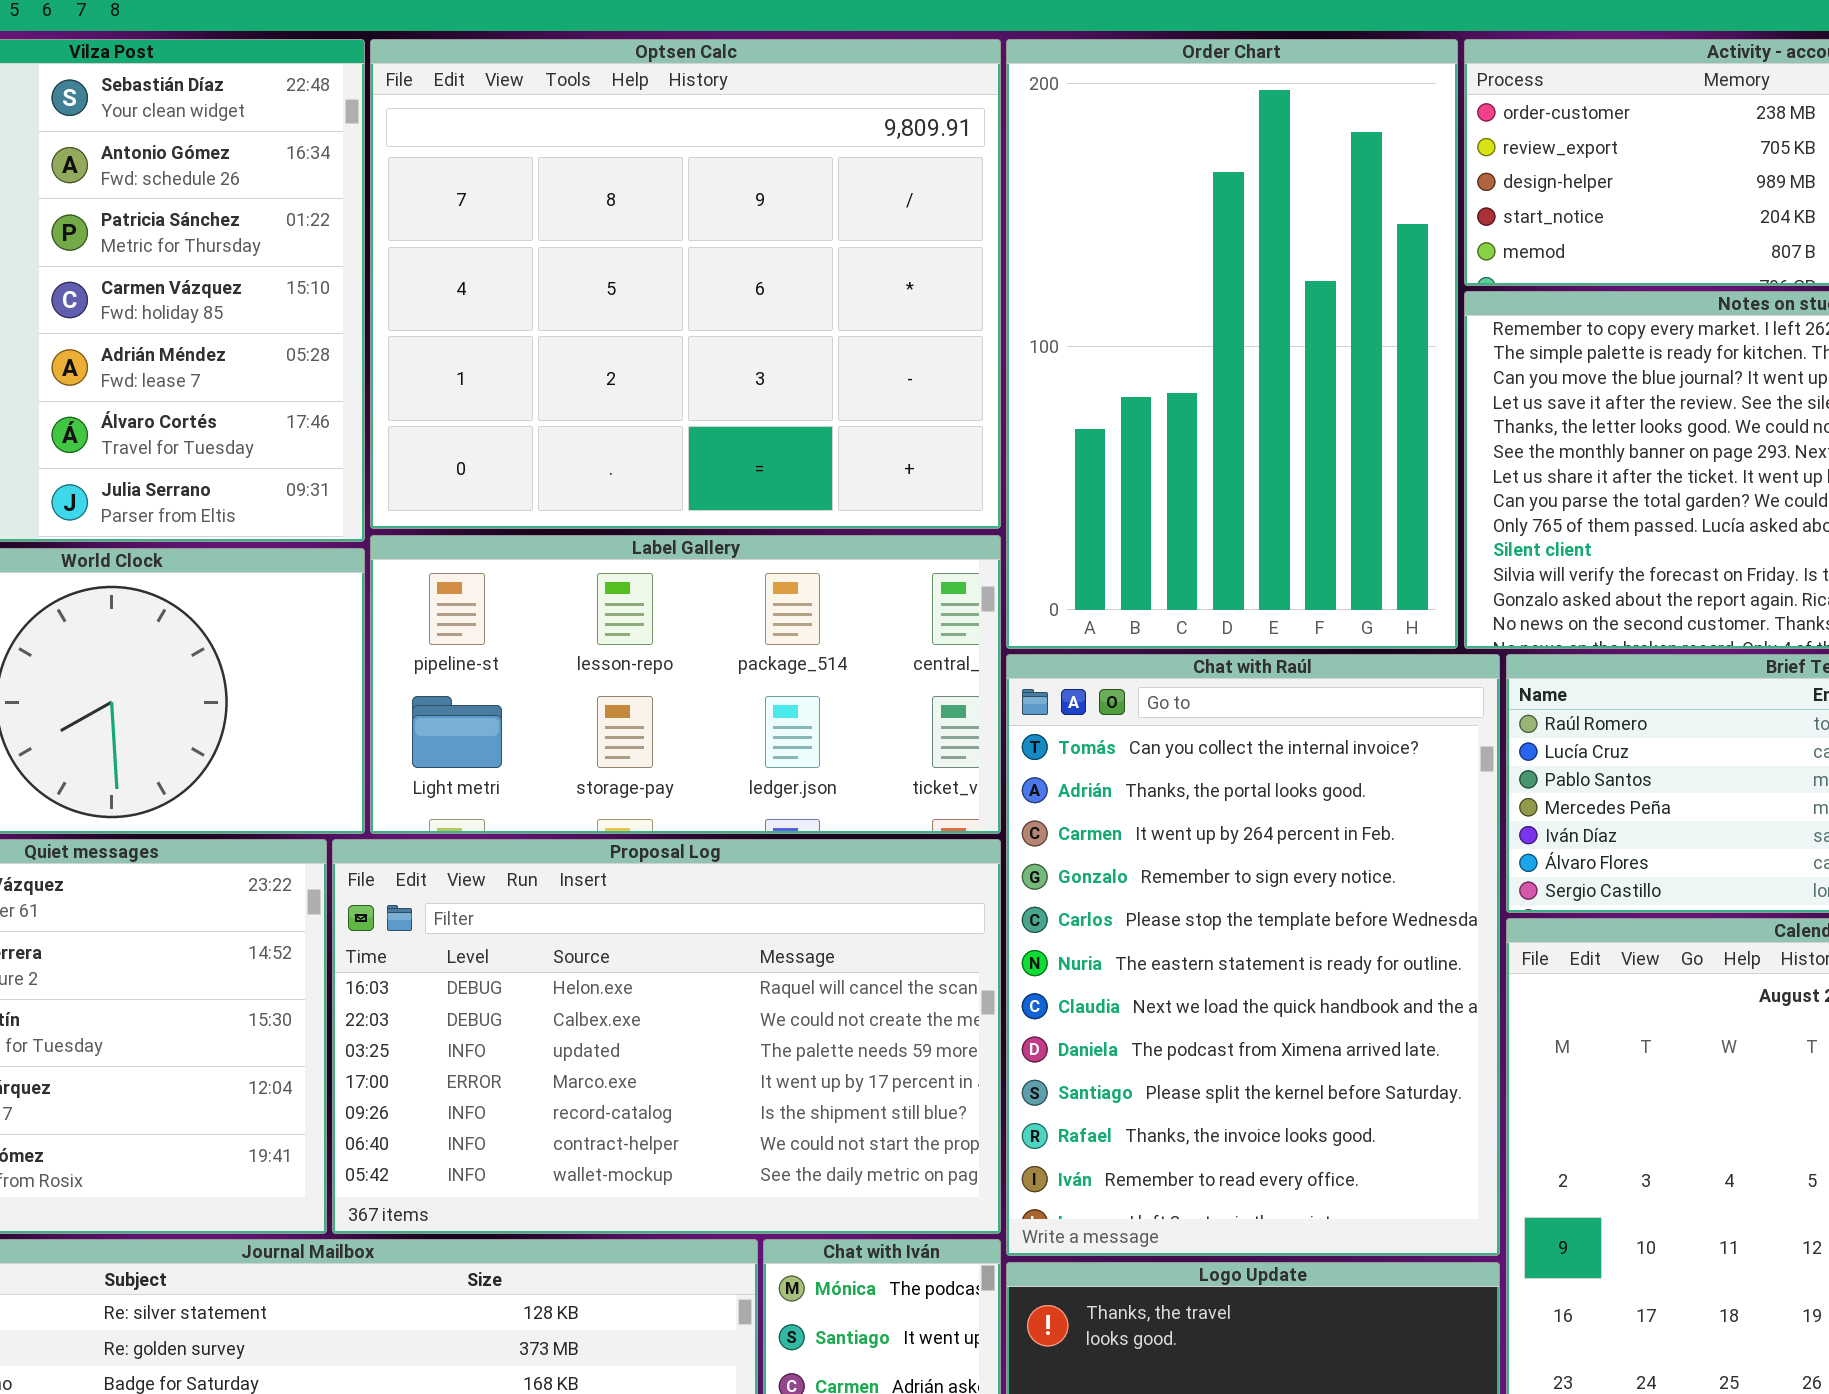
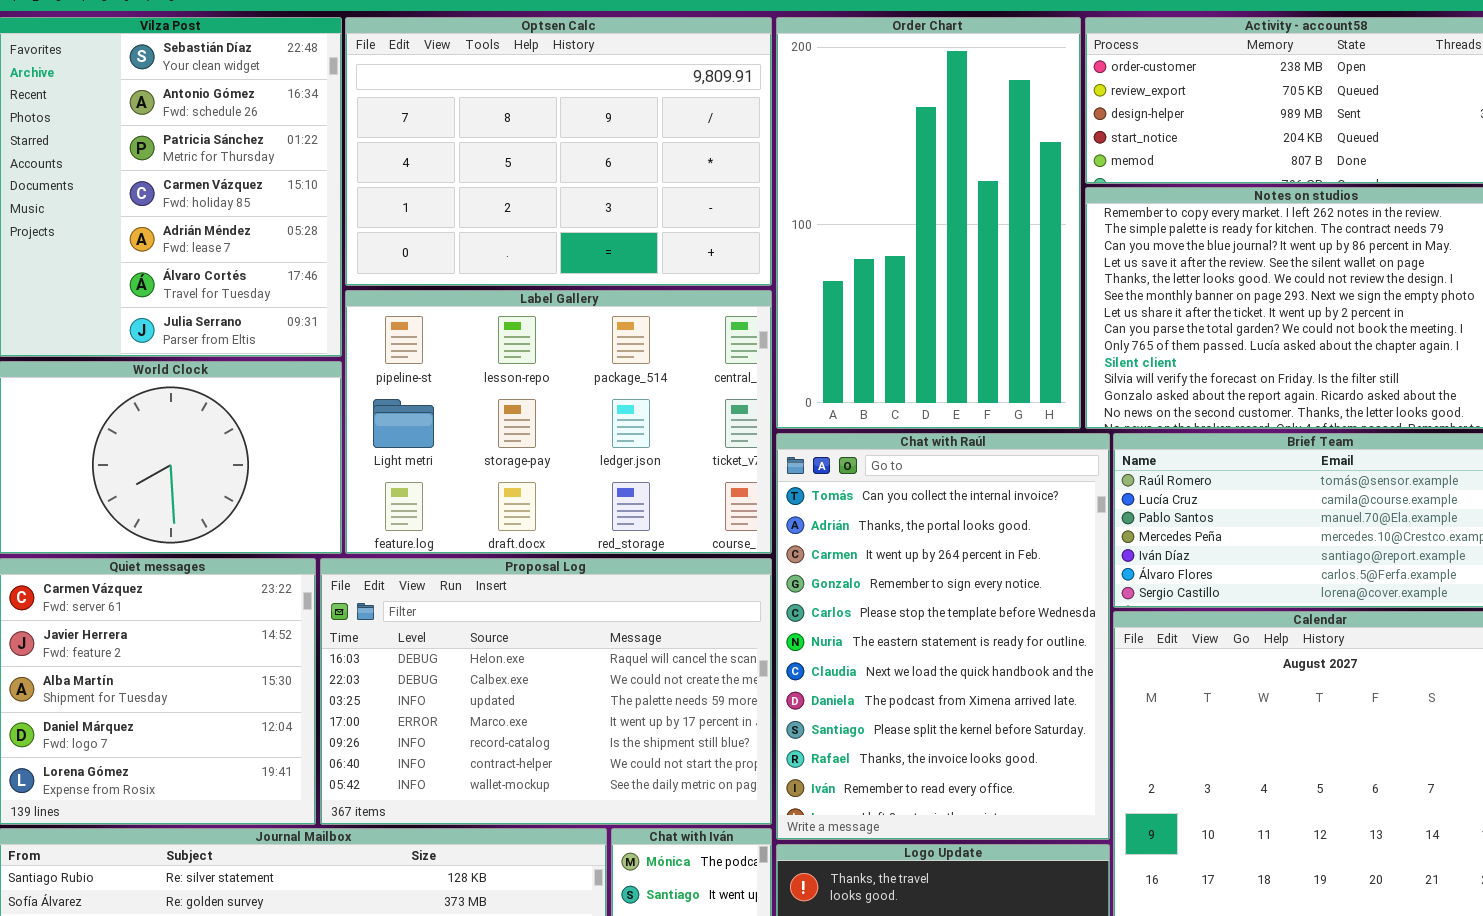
Optsen Calc: [370,39,1001,529] -> [345,17,772,286], resized
Label Gallery: [370,535,1001,834] -> [345,290,772,554], resized

